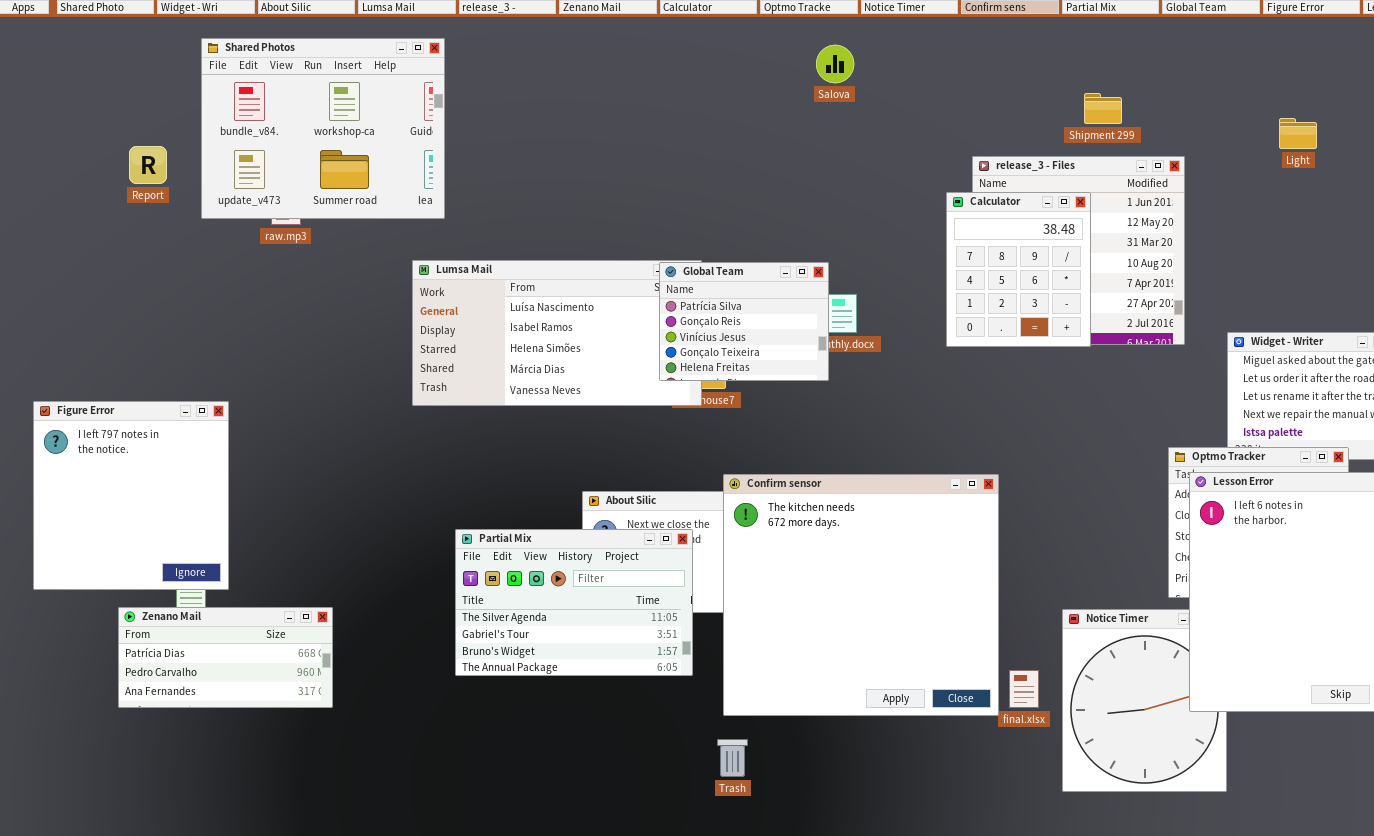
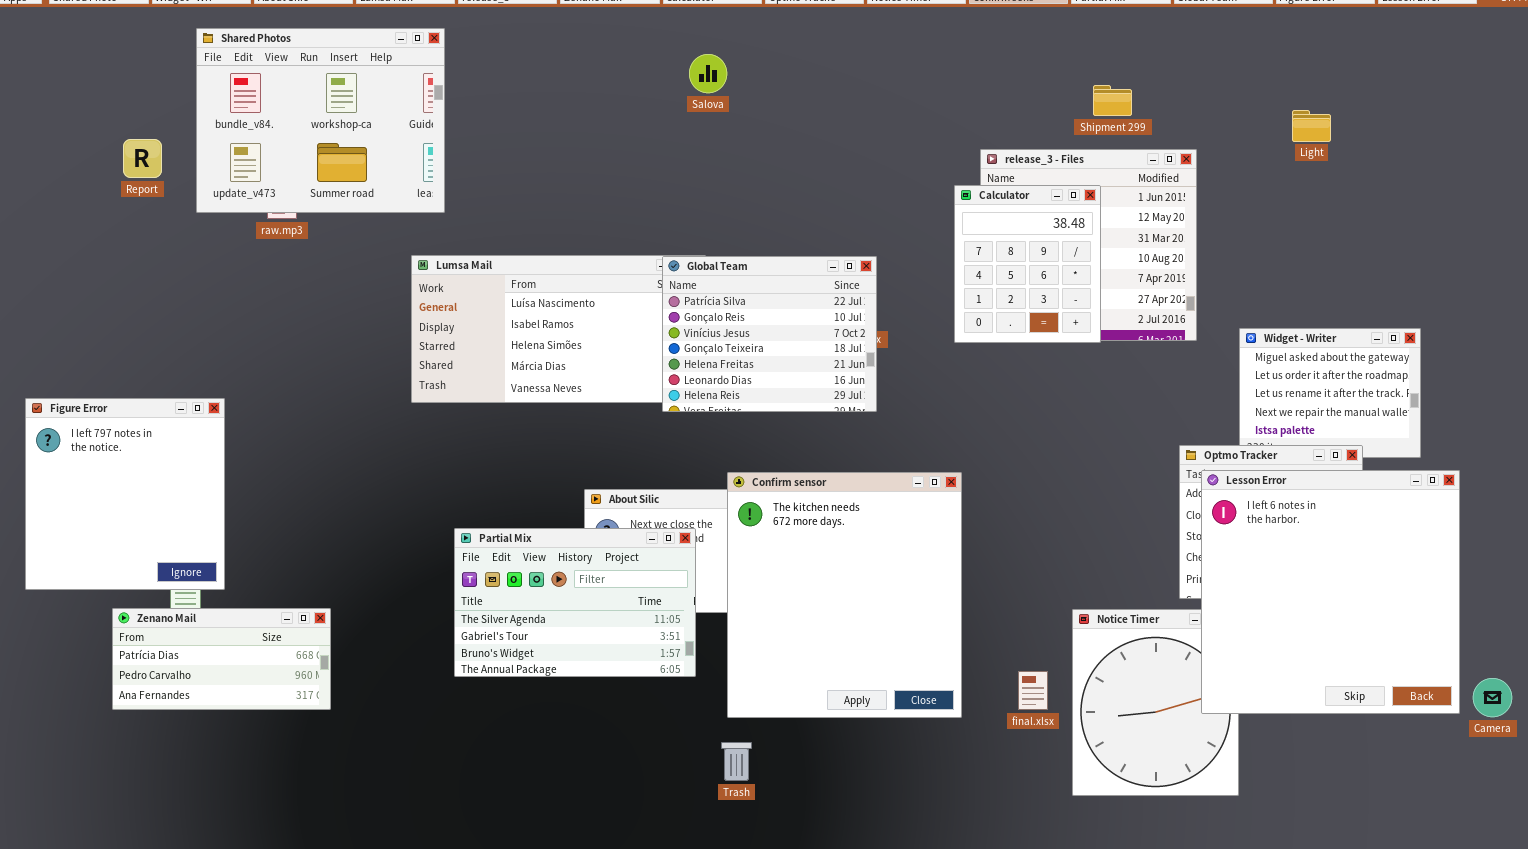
Salova: [816,45,854,83] -> [689,54,727,93], moved
Global Team: [659,262,829,381] -> [662,256,877,412], resized
Confirm sensor: [723,474,999,716] -> [727,472,962,718], resized

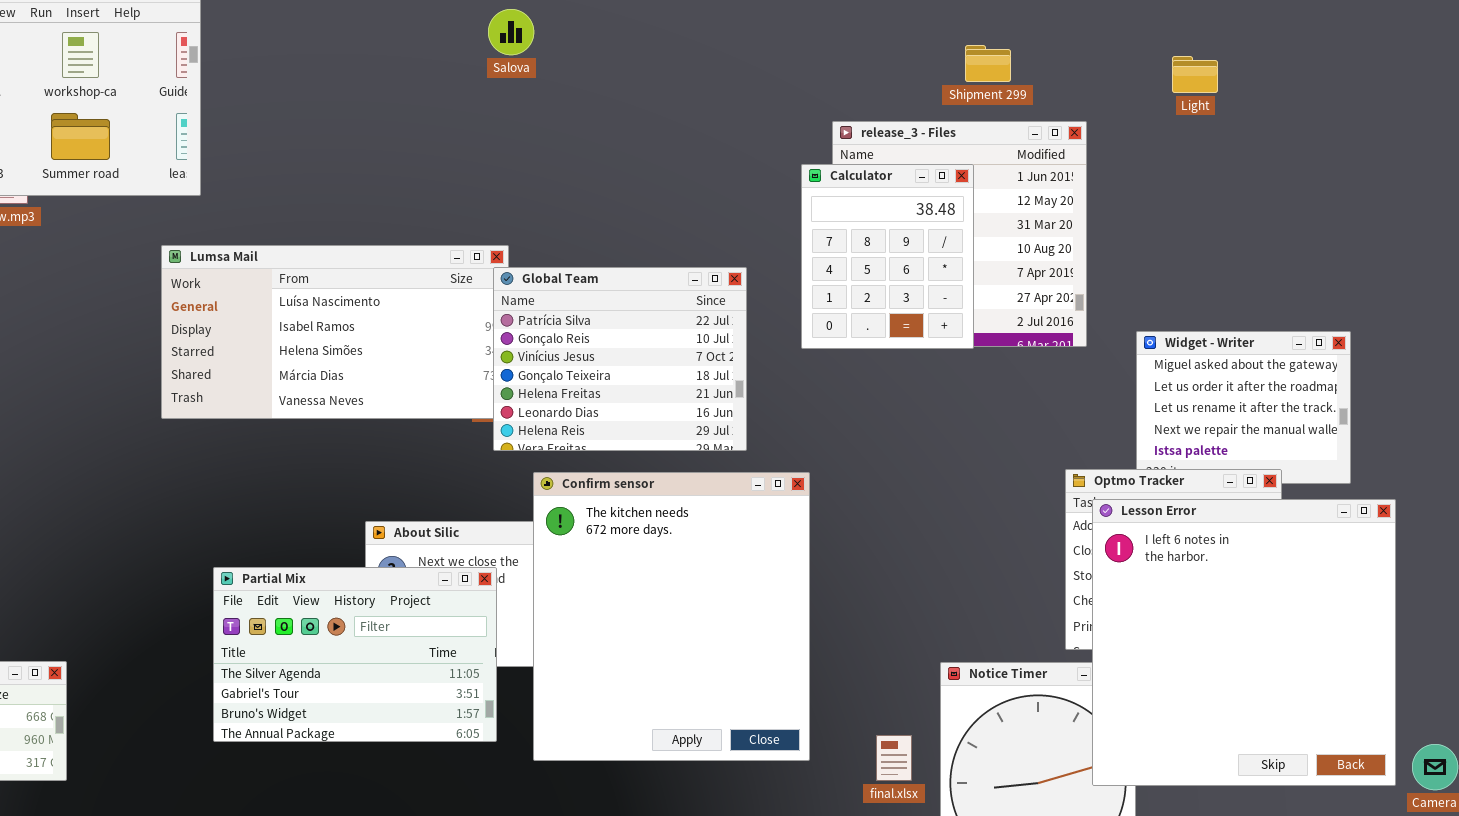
Light: [1292,110,1331,142] -> [1172,56,1218,93], moved
Global Team: [662,256,877,412] -> [493,267,747,451], moved
Confirm sensor: [727,472,962,718] -> [533,472,810,761], moved

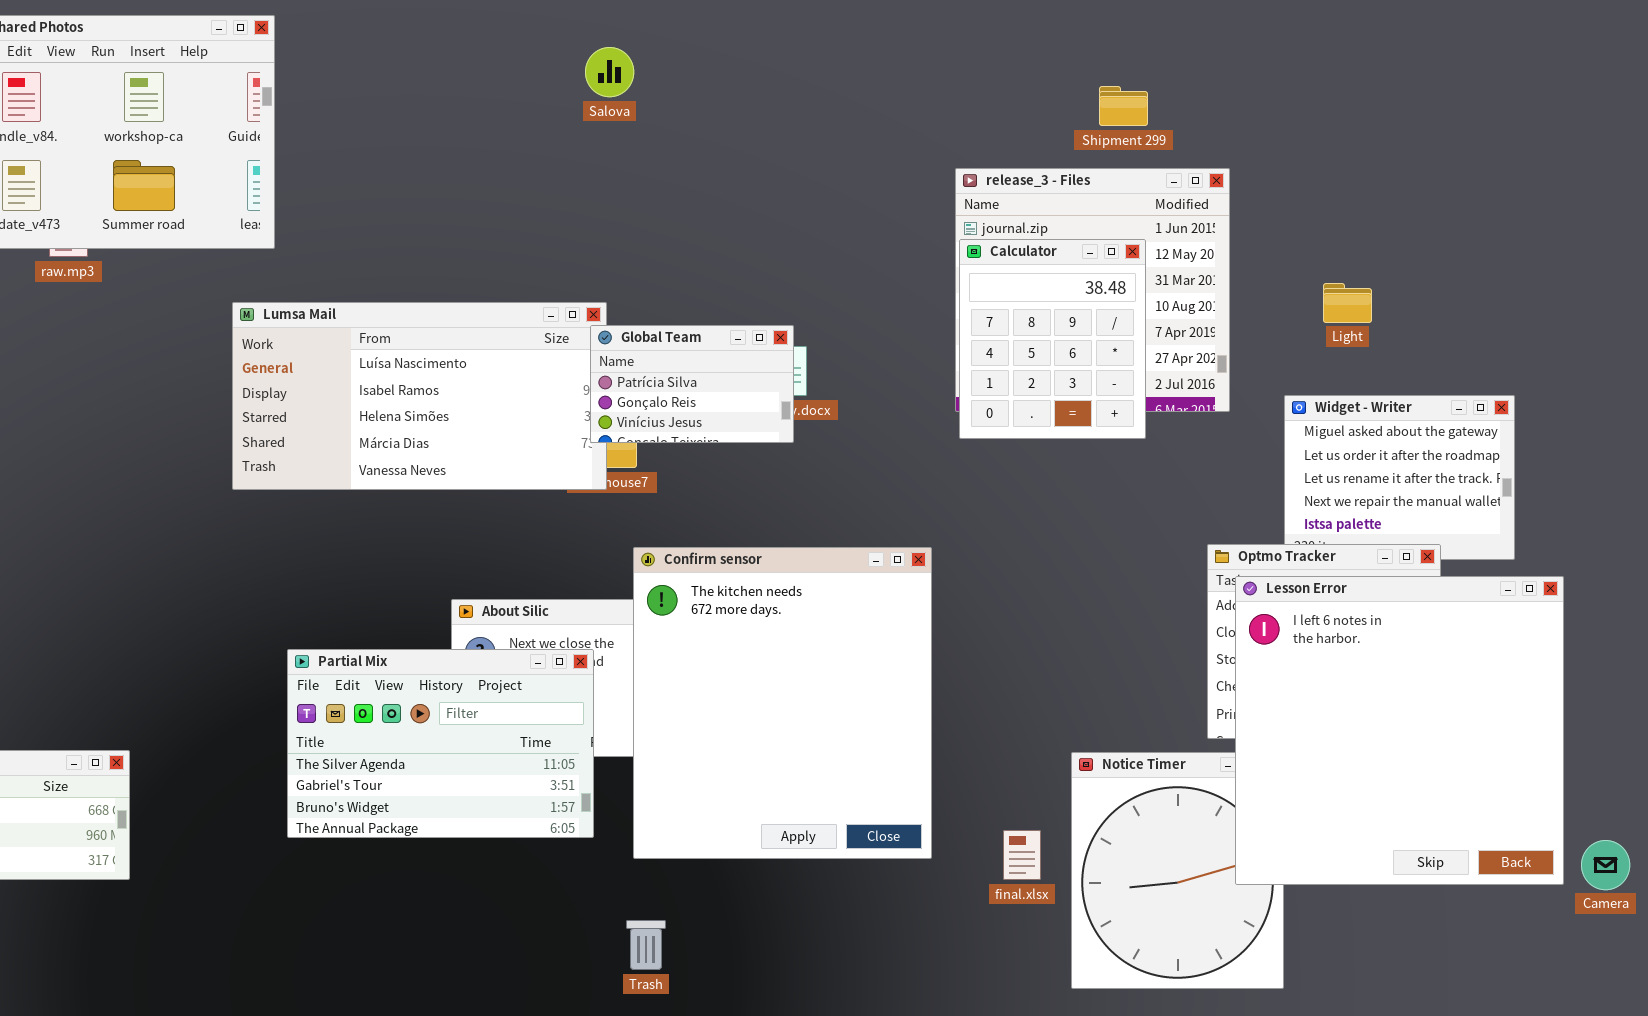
Light: [1172,56,1218,93] -> [1323,283,1372,323], moved
Calculator: [801,164,974,349] -> [959,239,1146,439], moved
Global Team: [493,267,747,451] -> [590,325,794,443], resized

